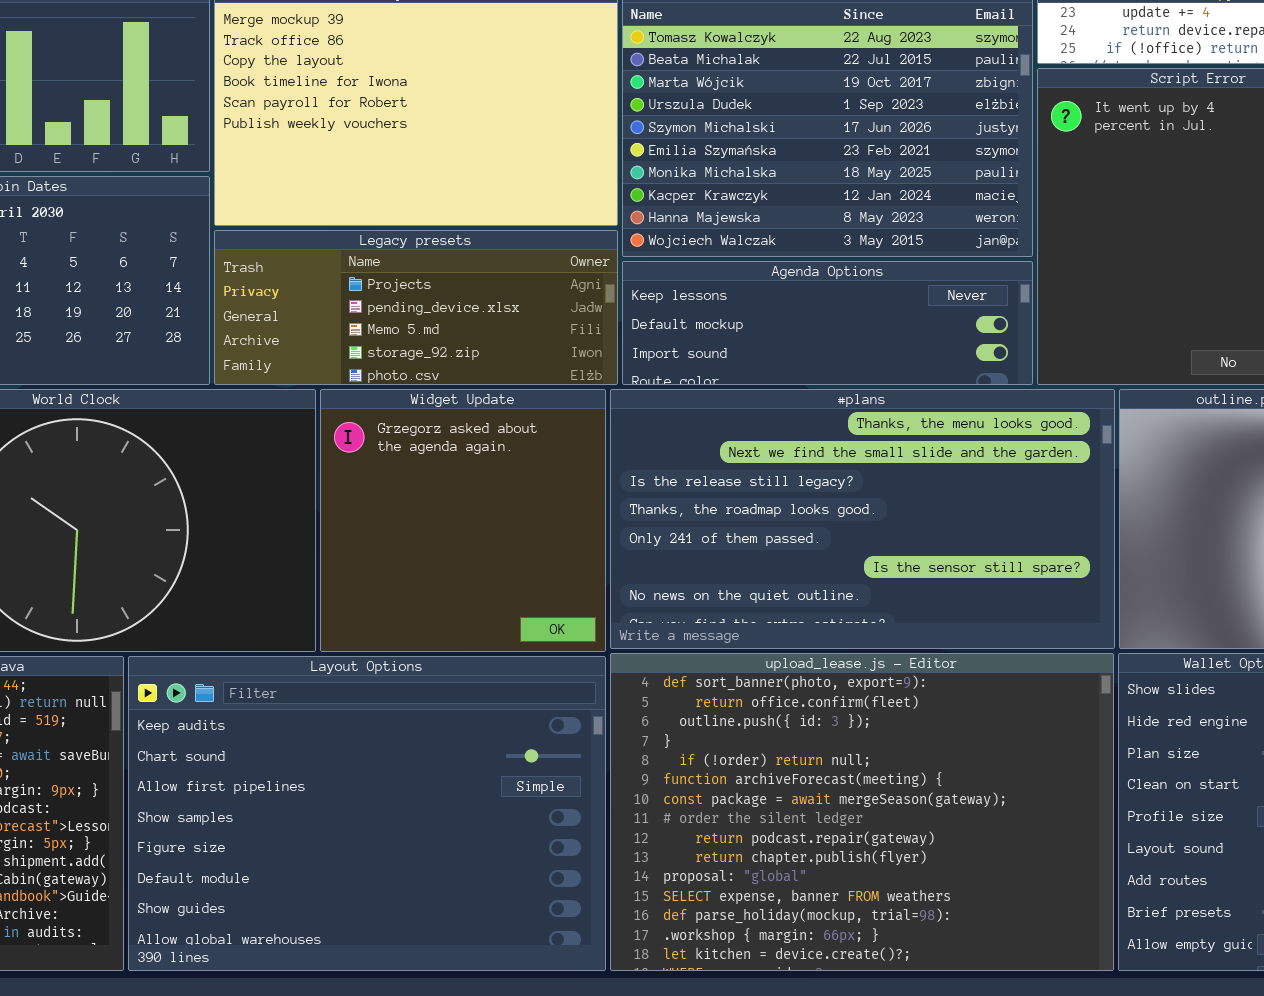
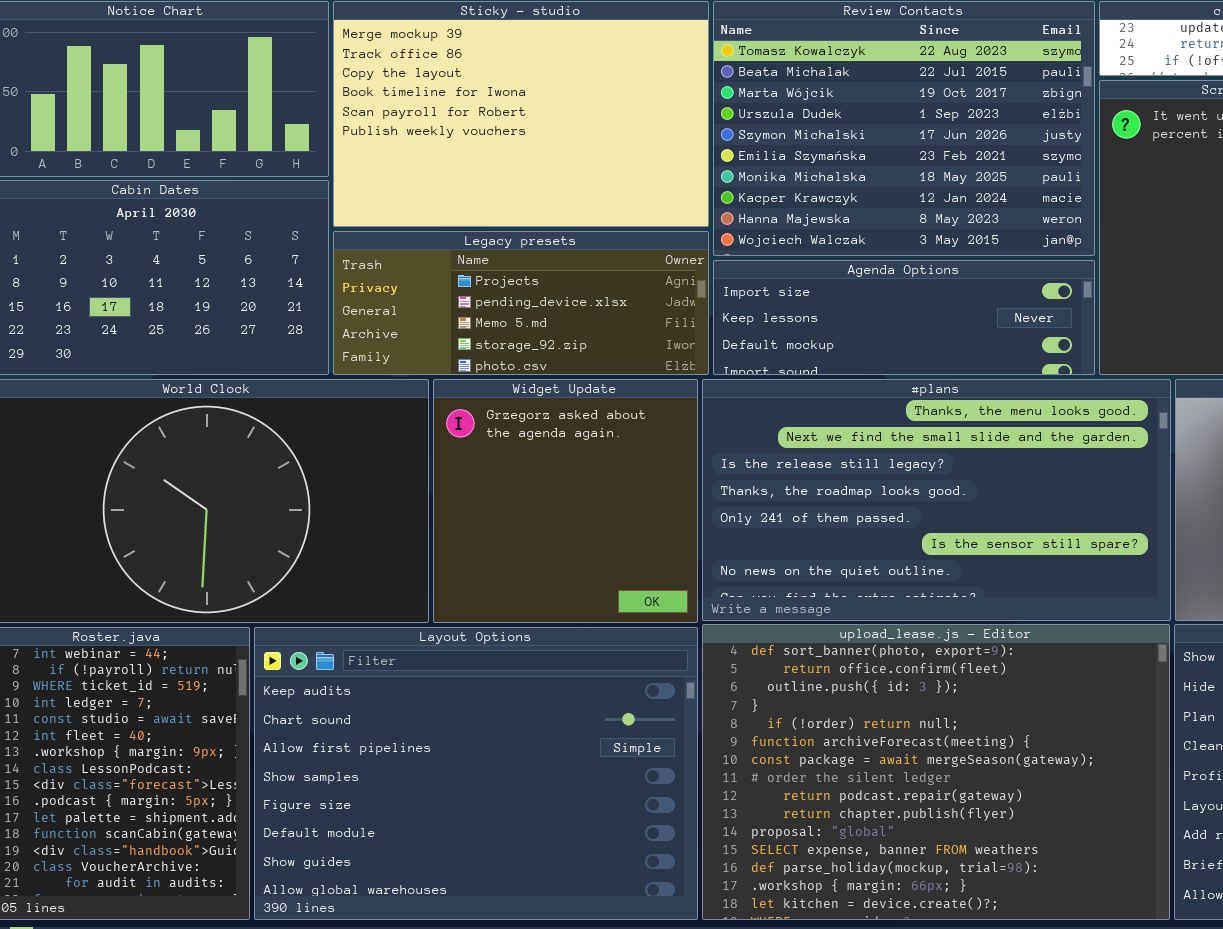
Agenda Options: [622,261,1033,385] -> [713,260,1095,375], scrolled up 1 row

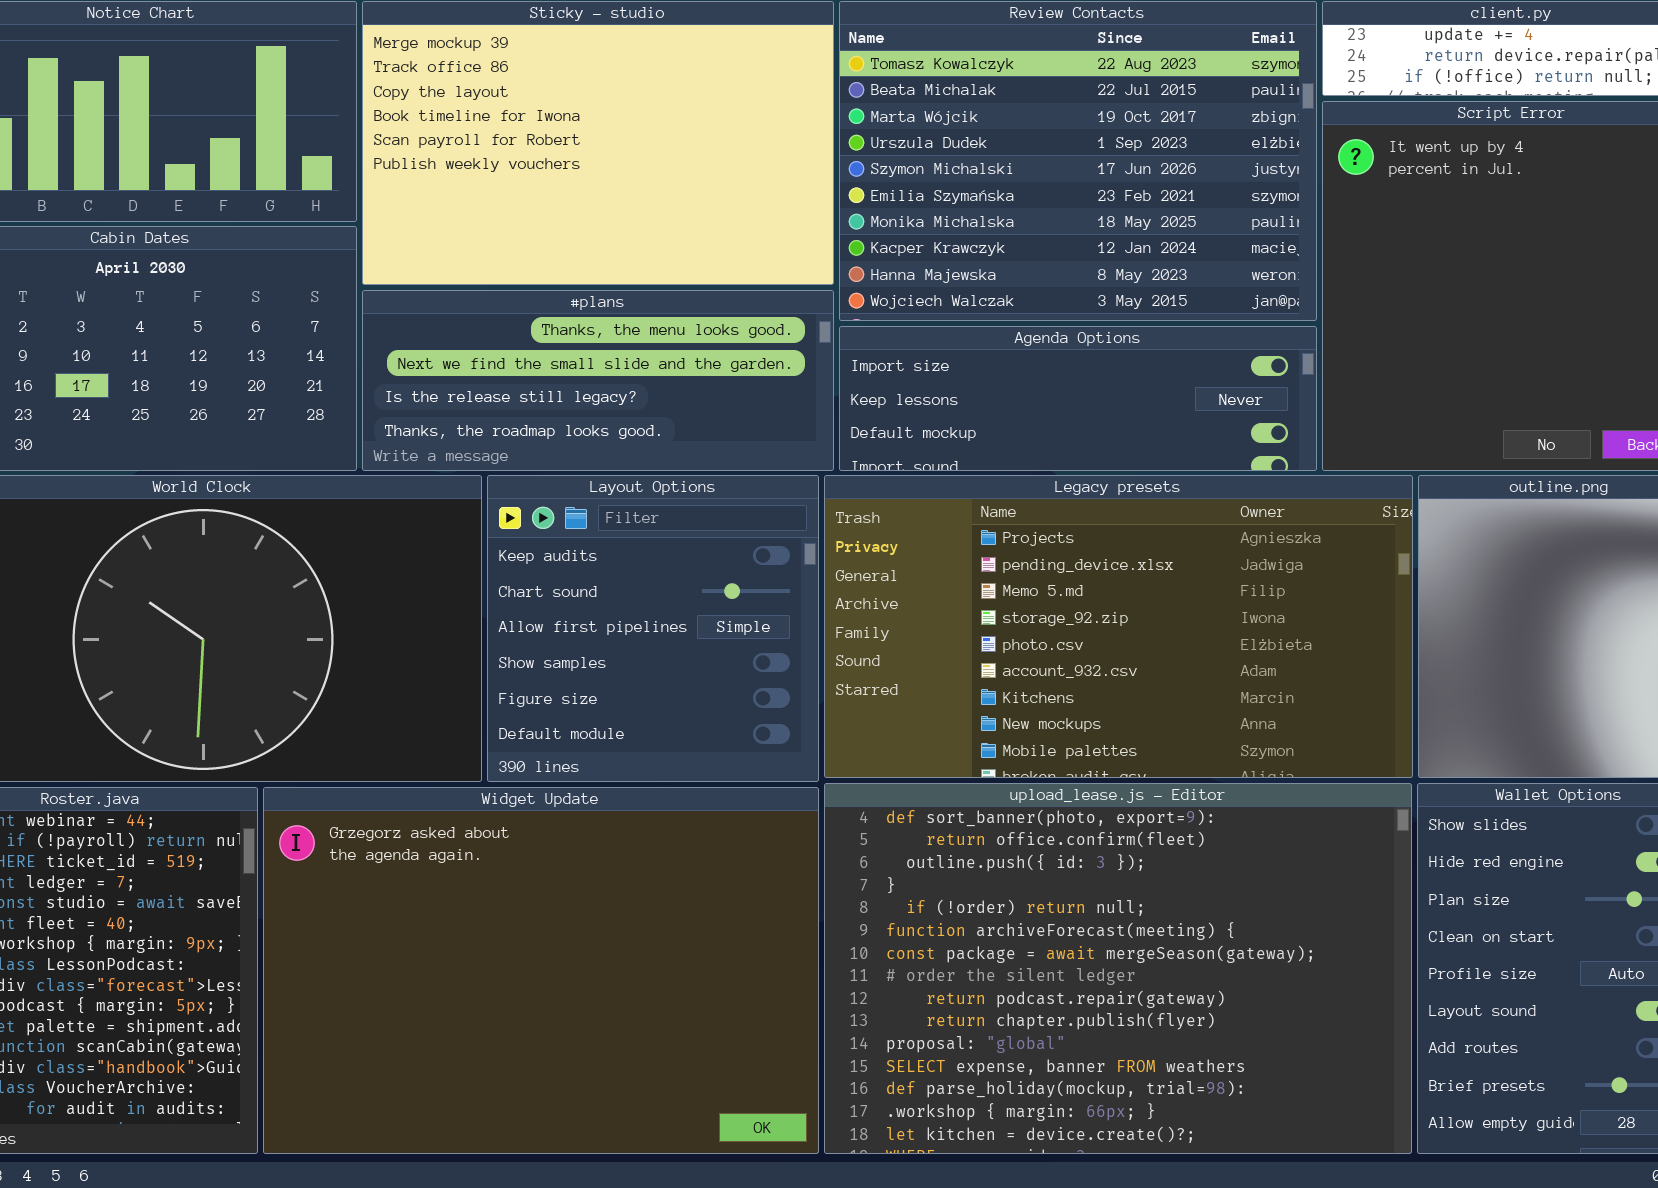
Legacy presets: [333,231,709,375] -> [824,475,1413,778], moved, resized
Widget Update: [433,379,698,623] -> [263,787,819,1154], moved, resized
#plans: [702,379,1171,621] -> [362,290,834,471], moved, resized
Layout Options: [254,627,698,920] -> [487,475,819,782], moved, resized

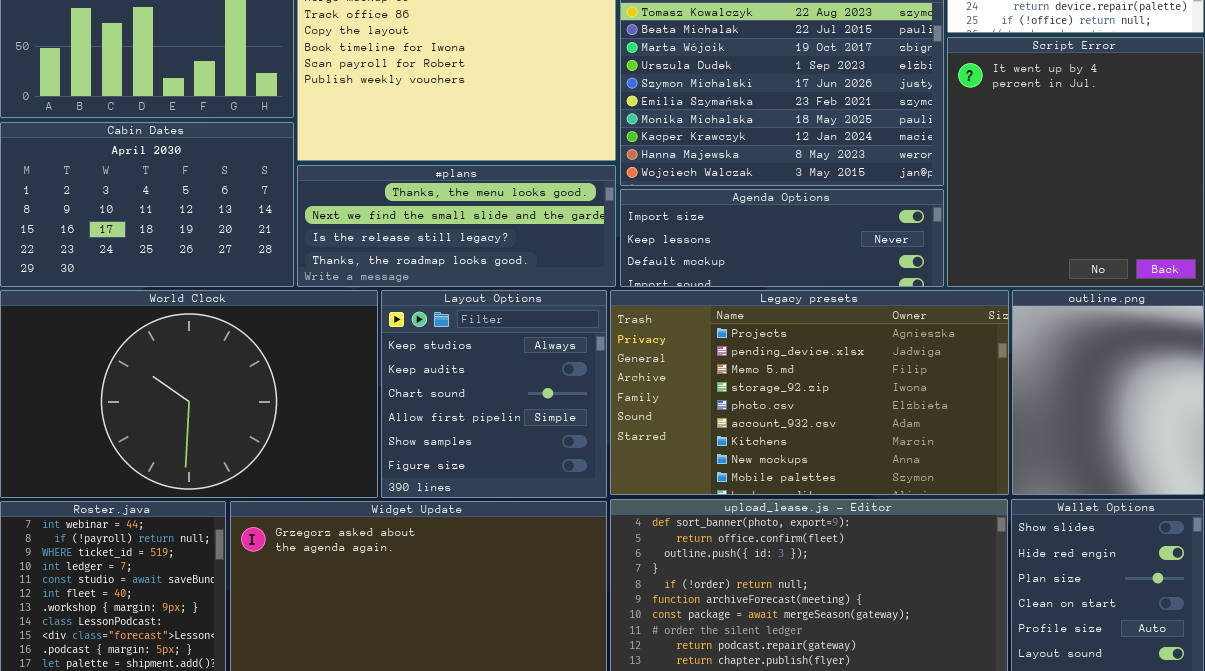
Layout Options: [487,475,819,782] -> [381,290,607,498], scrolled up 1 row

